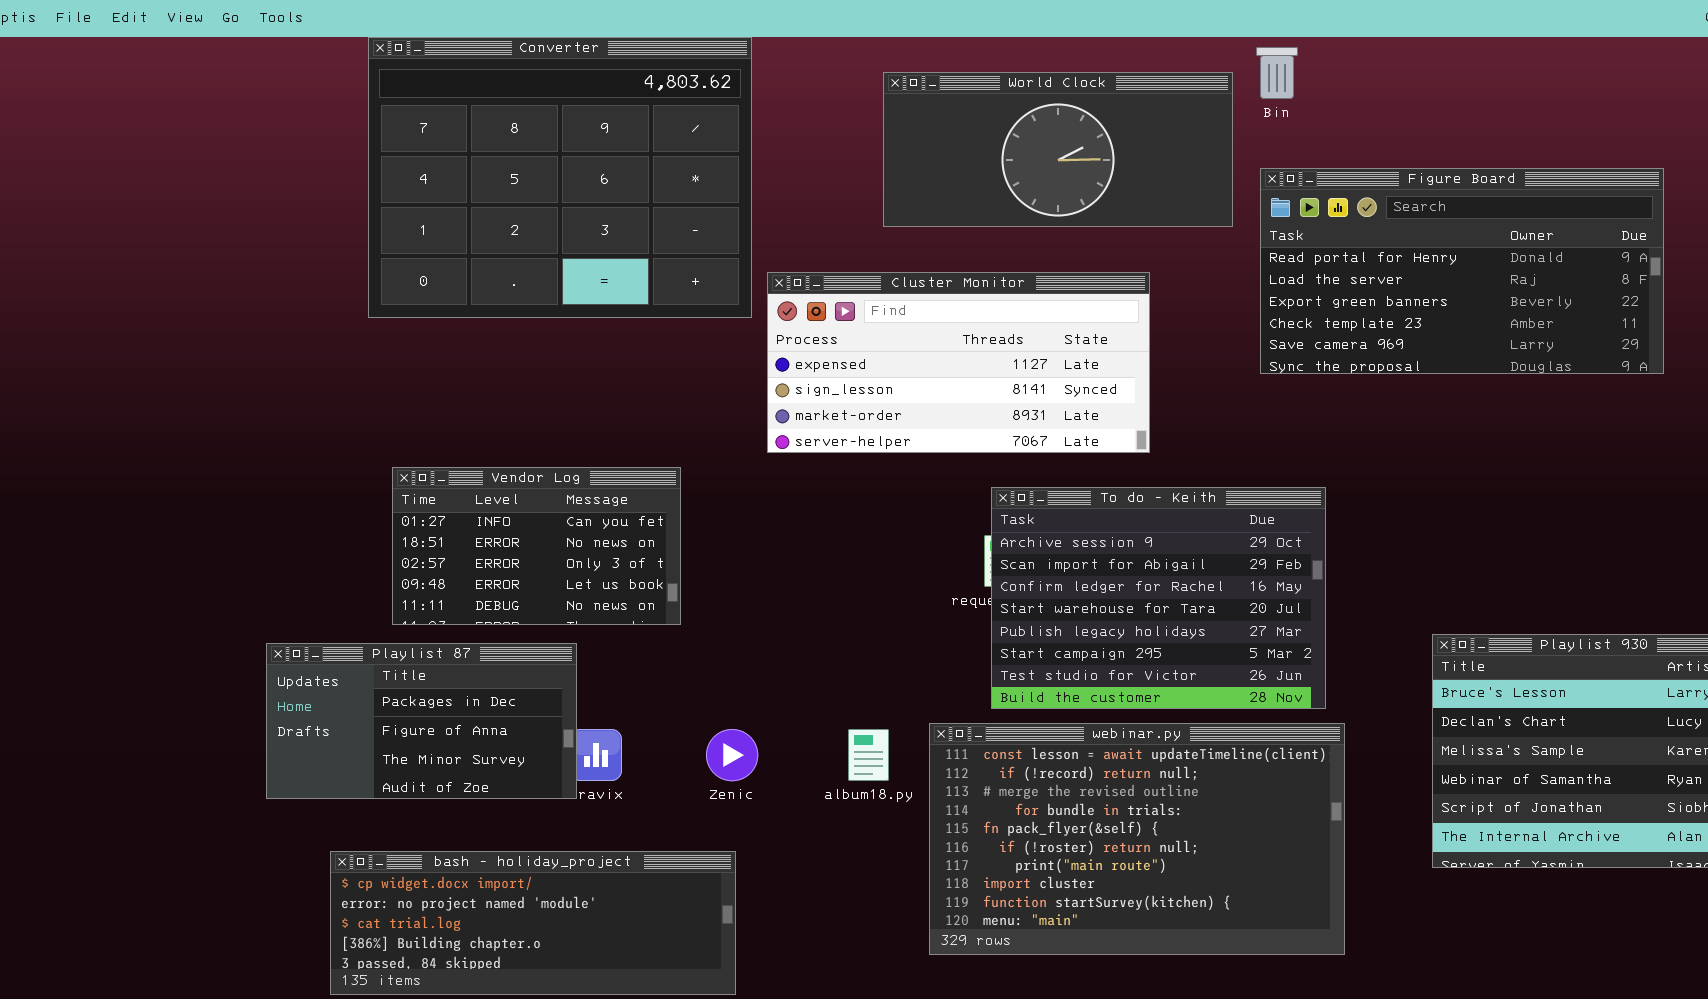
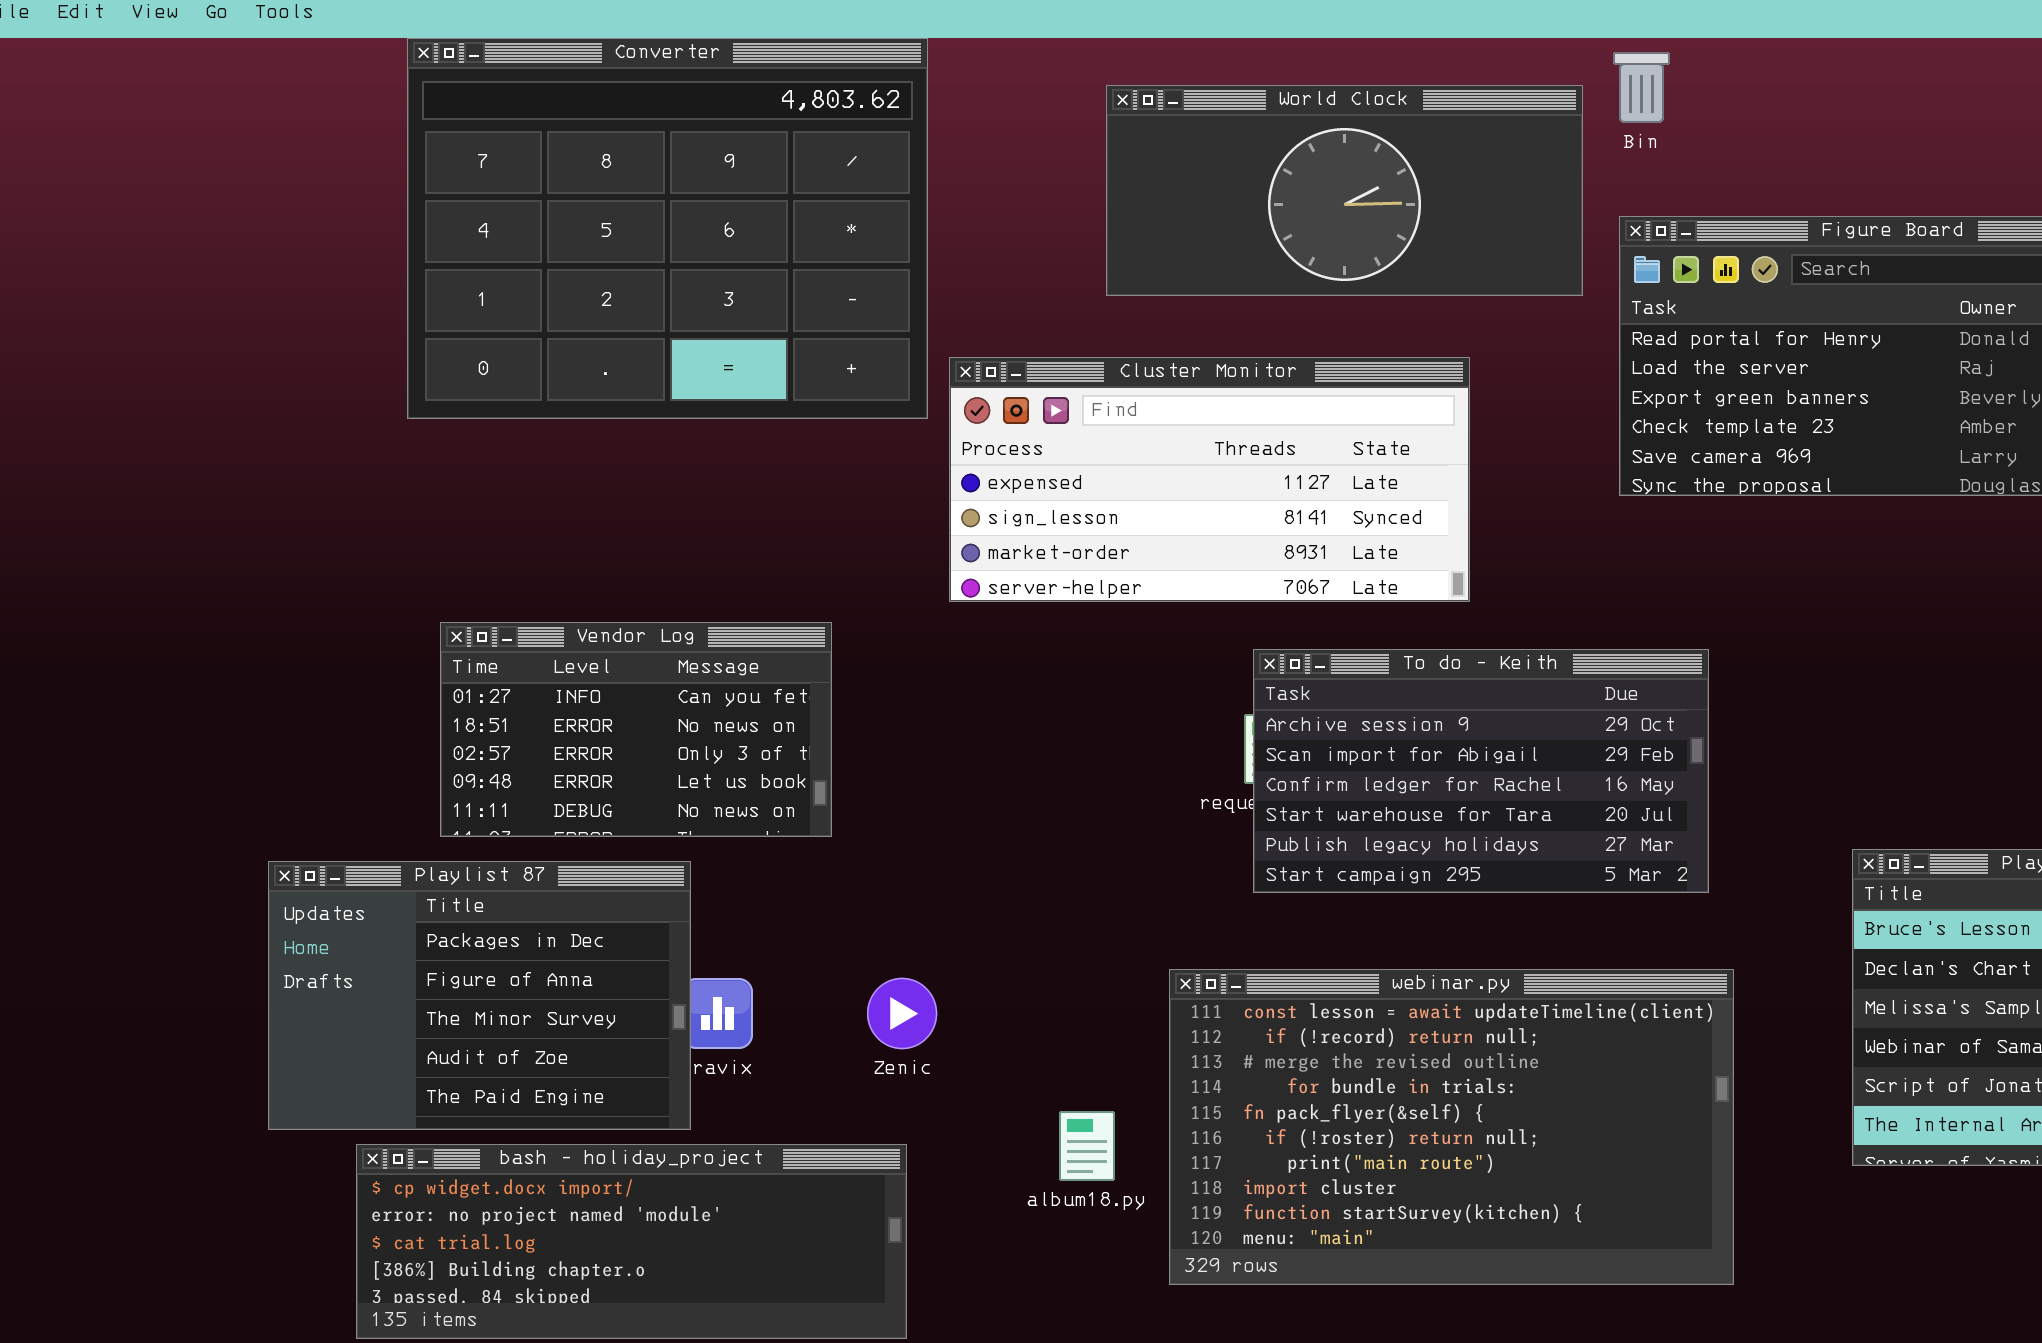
To do - Keith: [991,487,1326,709] -> [1253,649,1709,893], resized
Playlist 87: [266,643,577,799] -> [268,861,691,1130], resized
album18.py: [848,729,889,781] -> [1059,1111,1115,1181], moved

